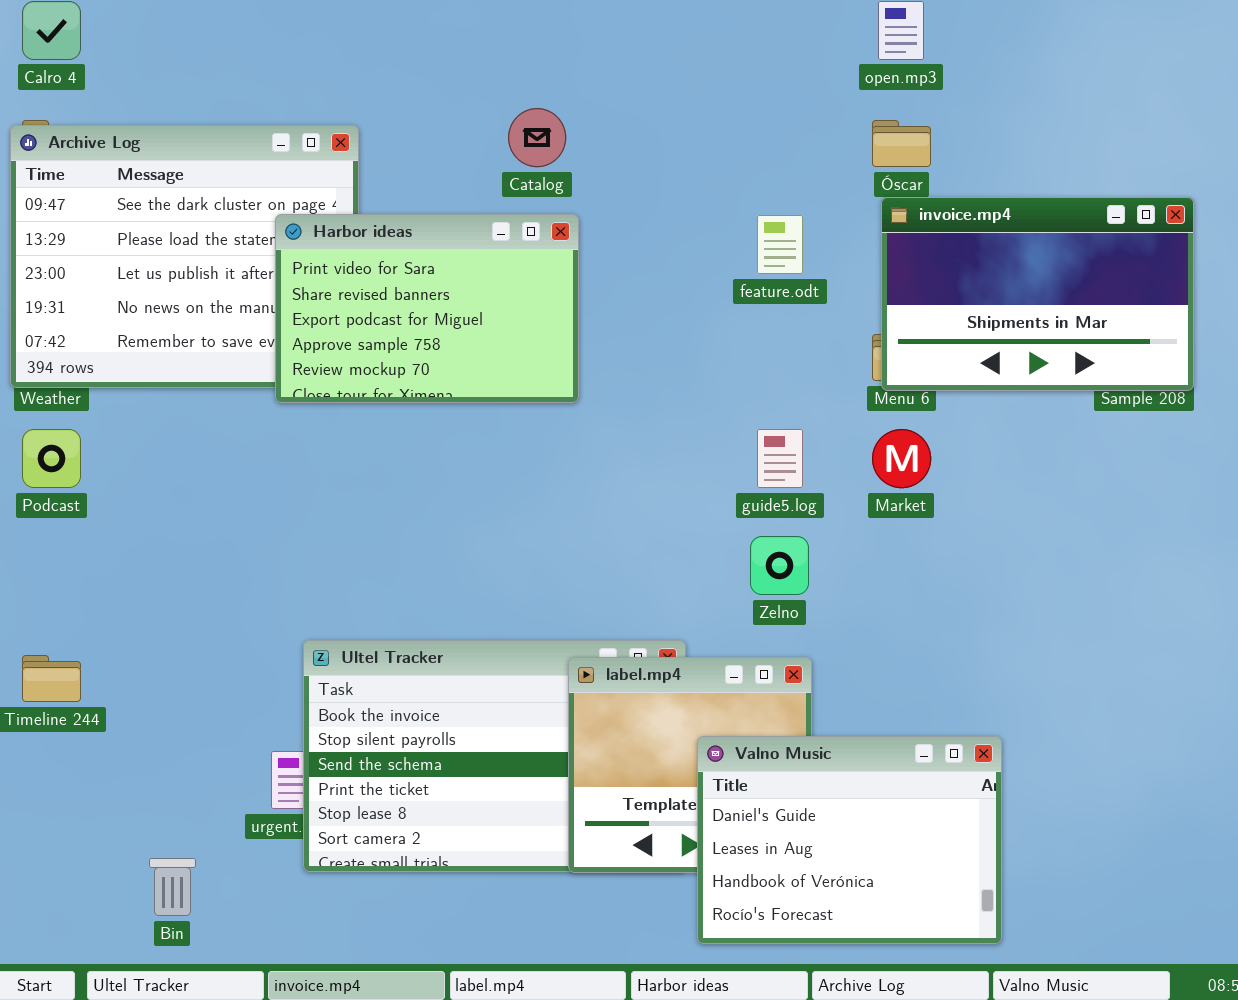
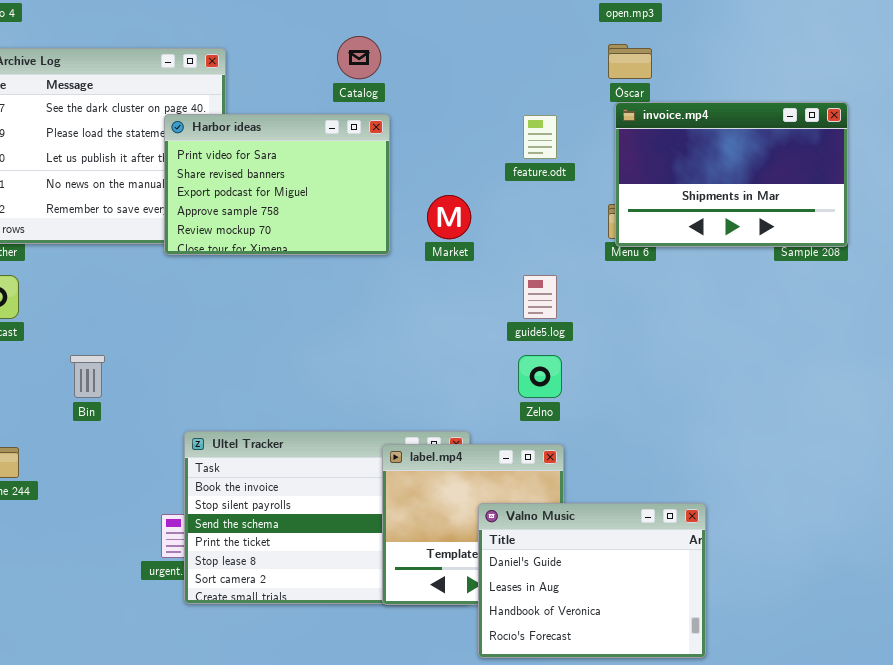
Market: [872,429,931,488] -> [427,195,471,239], moved
Bin: [149,858,196,916] -> [70,355,105,398], moved

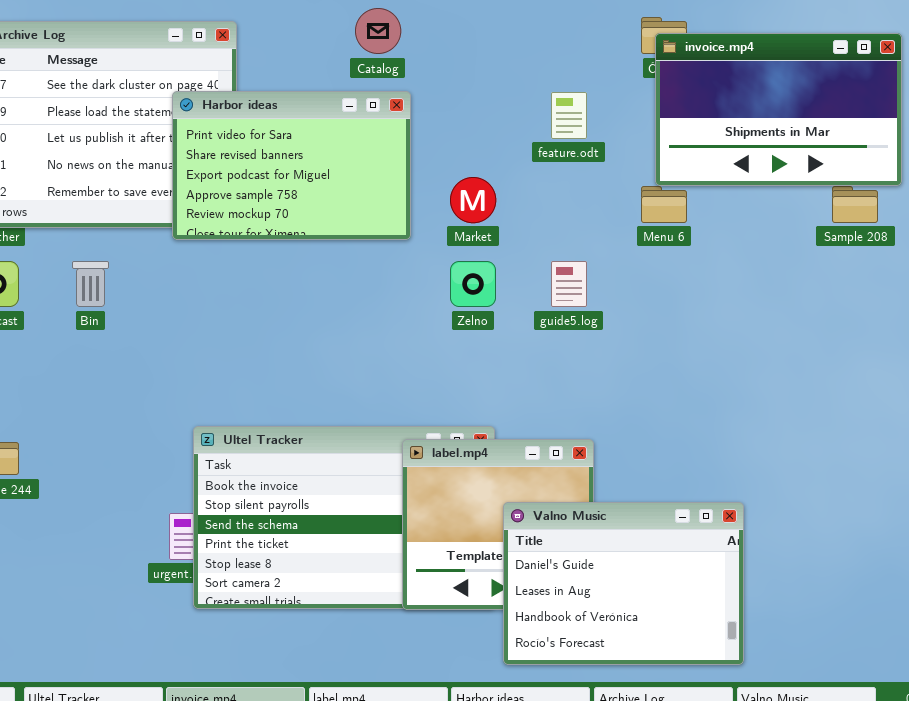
invoice.mp4: [615,102,848,247] -> [655,33,902,186], moved
Bin: [70,355,105,398] -> [72,261,109,307], moved
Zelno: [518,355,562,398] -> [450,261,496,307], moved

